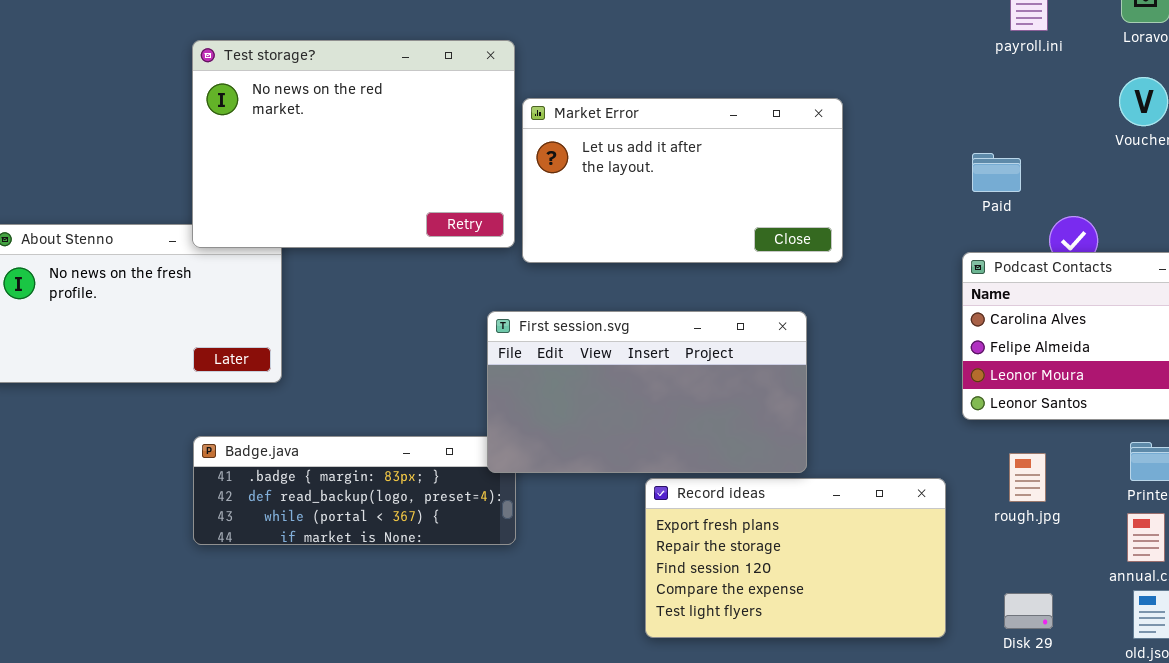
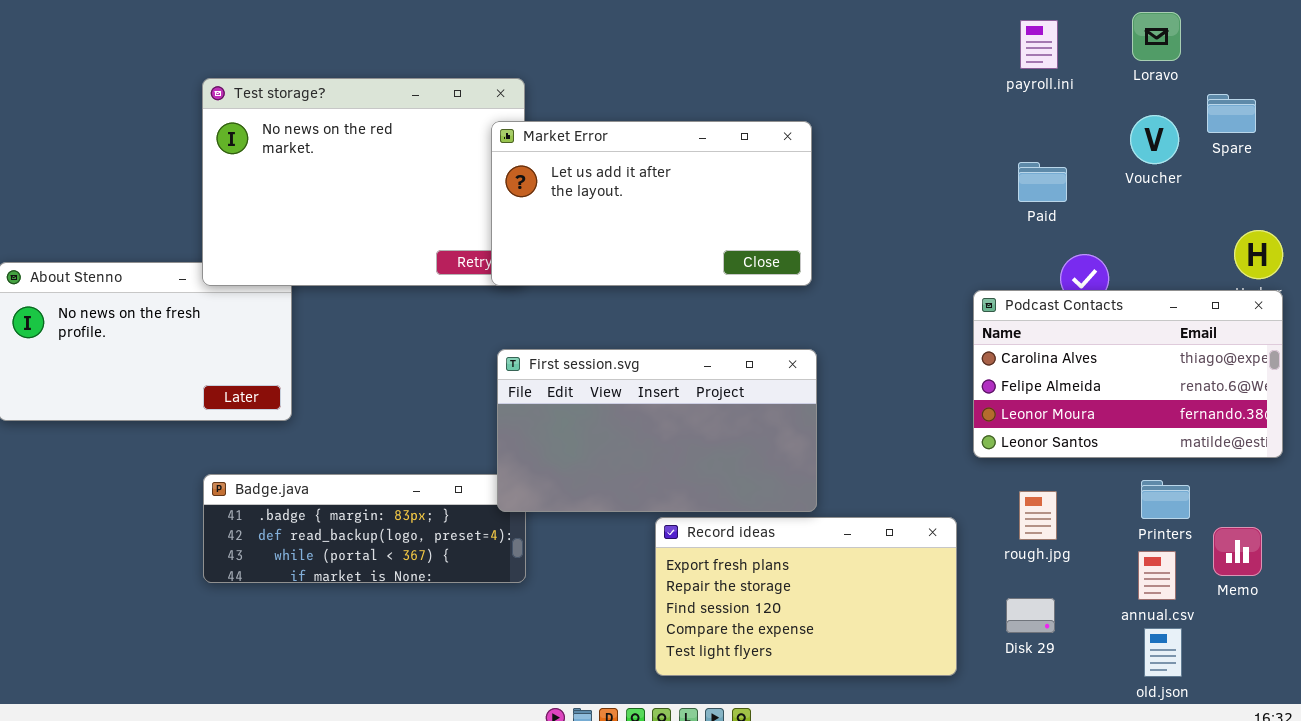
Market Error: [522,98,843,263] -> [491,121,812,286], moved
Paid: [972,153,1021,192] -> [1018,162,1067,202], moved
Disk 29: [1004,593,1053,629] -> [1006,598,1055,633], moved

